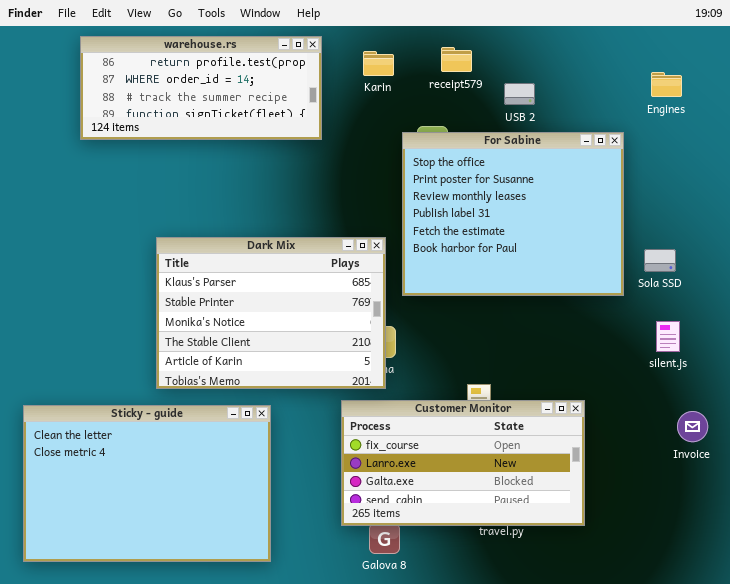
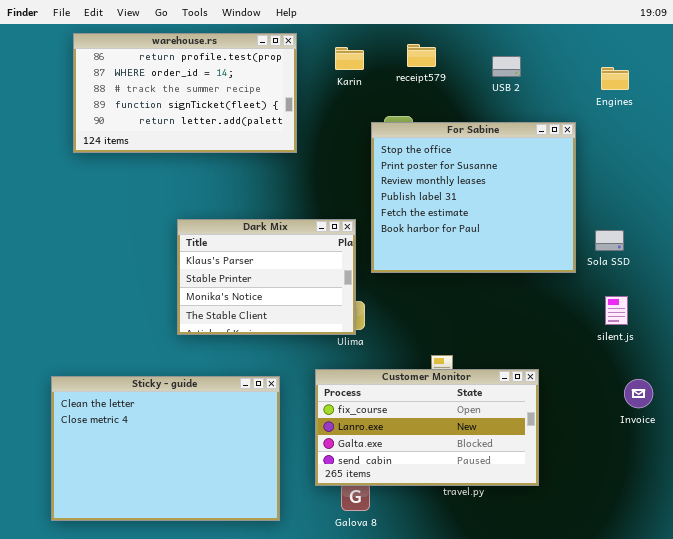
warehouse.rs: [80,36,322,140] -> [73,33,297,153], resized
USB 2: [504,83,535,105] -> [492,56,521,77], moved
Dark Mix: [156,237,386,389] -> [177,219,356,335], resized
Sticky - guide: [23,405,271,562] -> [51,376,280,521], moved

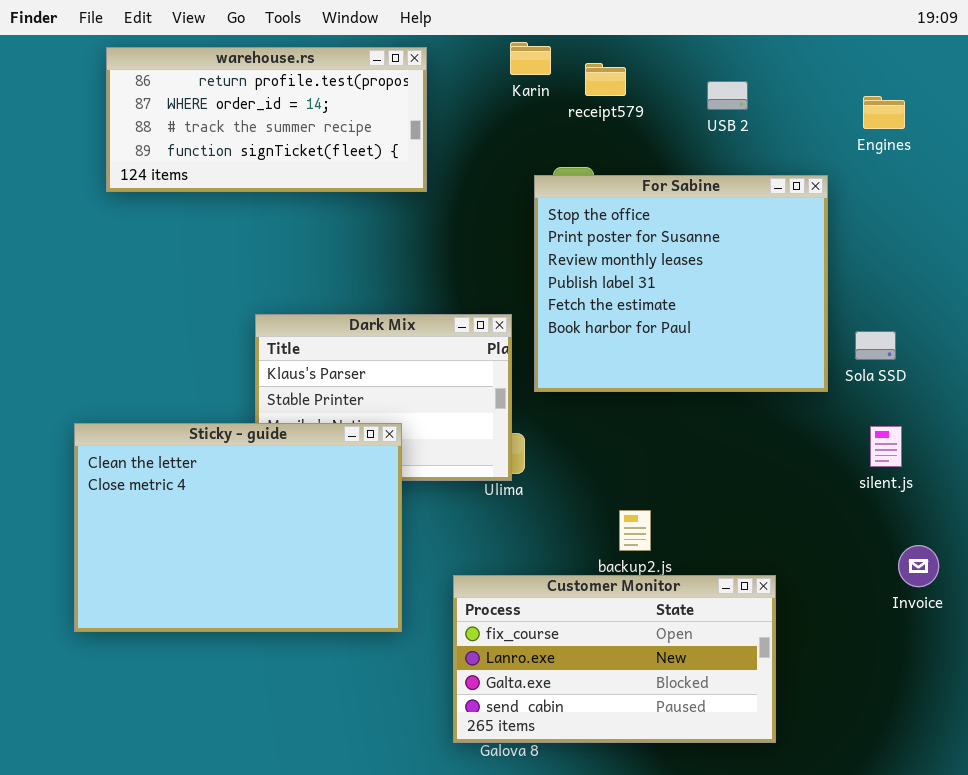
warehouse.rs: [73,33,297,153] -> [106,47,427,192], resized
Karin: [335,47,364,70] -> [510,42,551,75], moved
Customer Monitor: [315,369,539,486] -> [453,575,776,743], moved
Sticky - guide: [51,376,280,521] -> [74,423,402,632], moved

